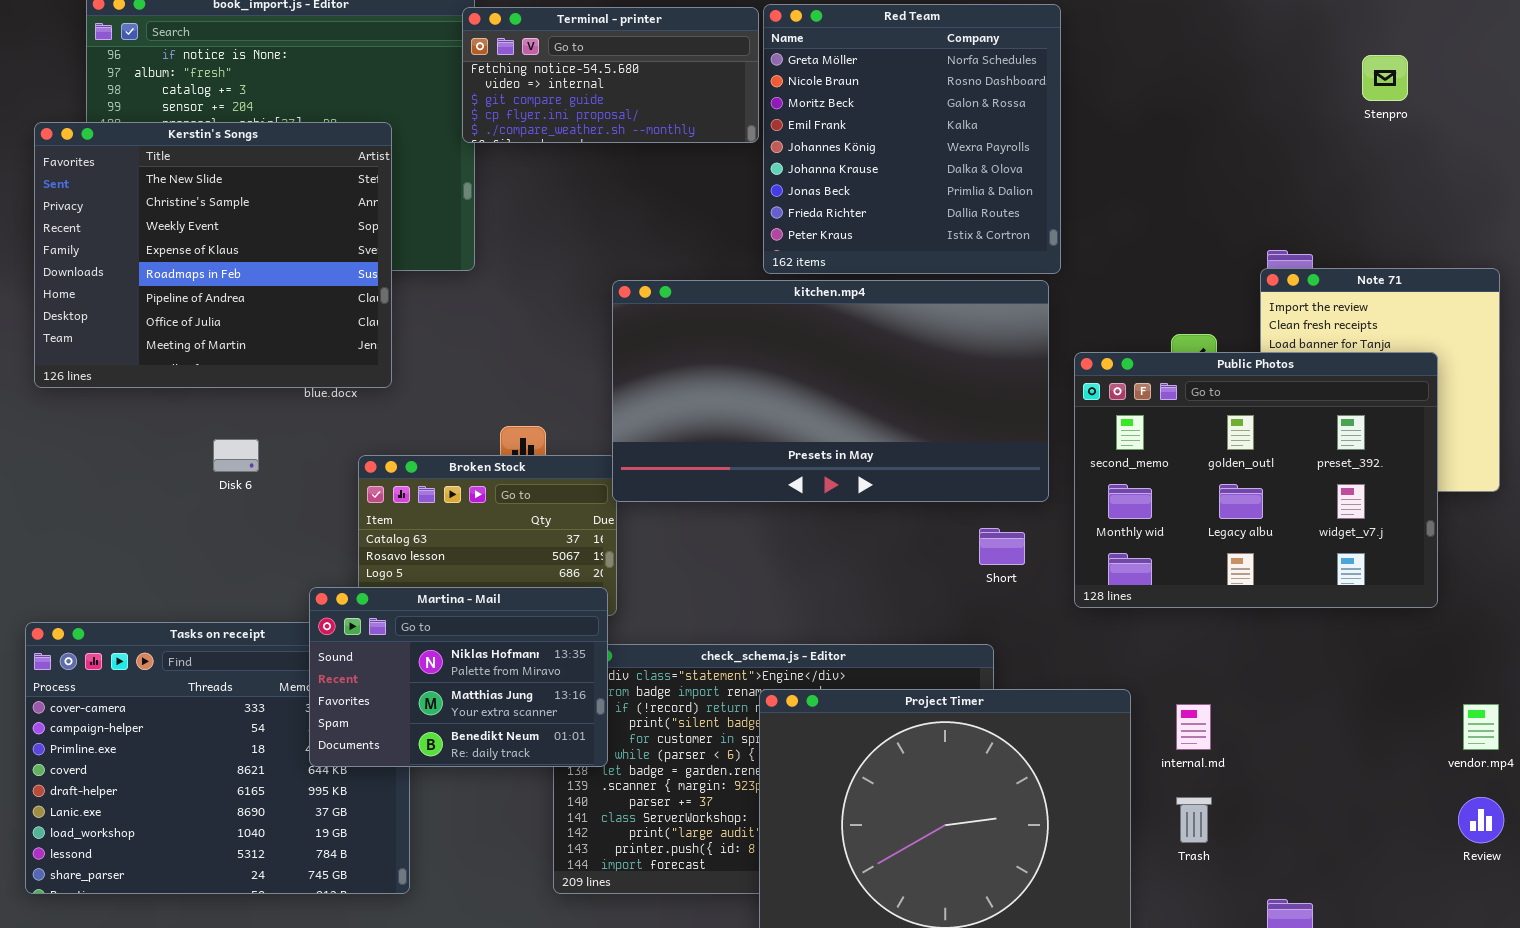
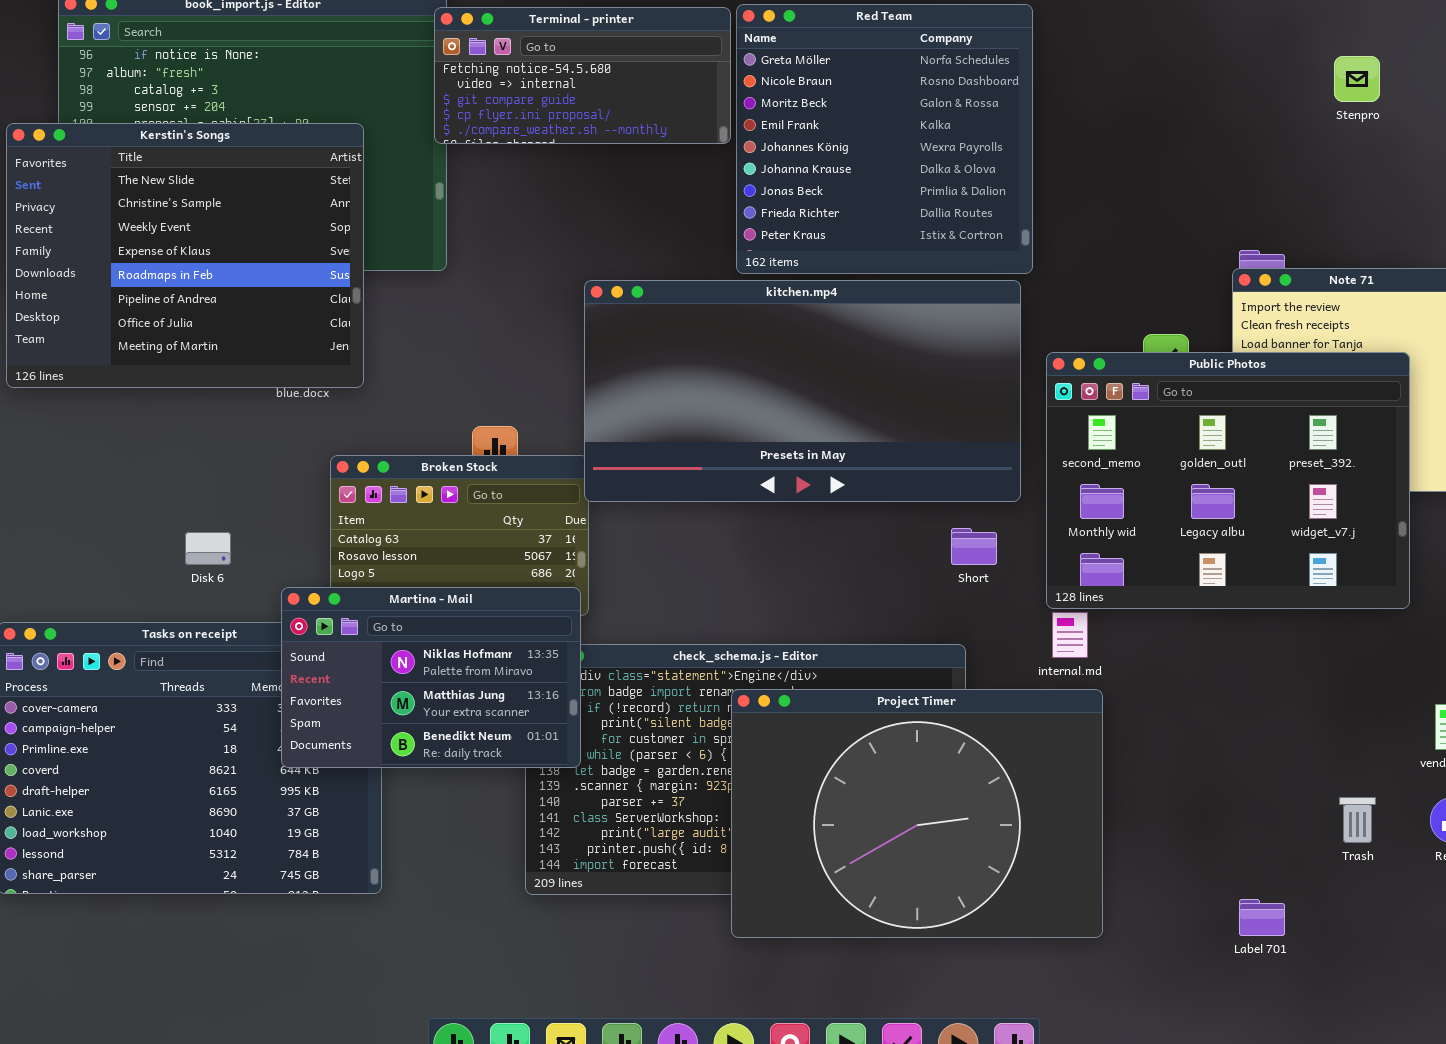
Disk 6: [213,439,259,472] -> [185,532,231,565], moved
internal.md: [1176,704,1211,750] -> [1052,612,1088,658], moved
Trash: [1176,797,1212,843] -> [1339,797,1376,843], moved

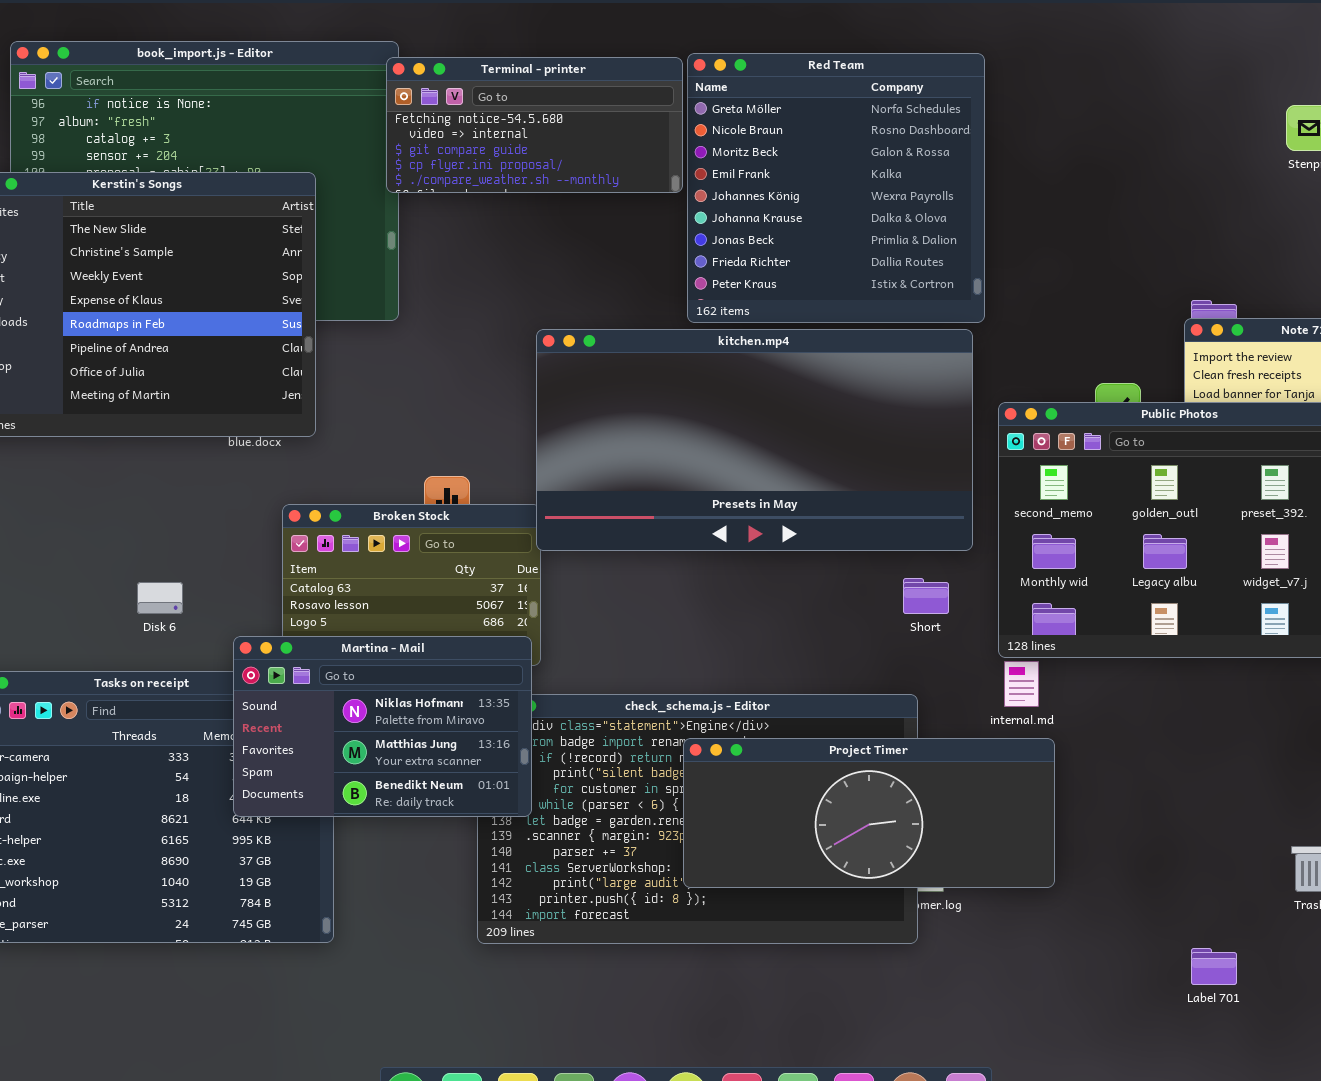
Project Timer: [731,689,1103,938] -> [683,738,1055,888], resized

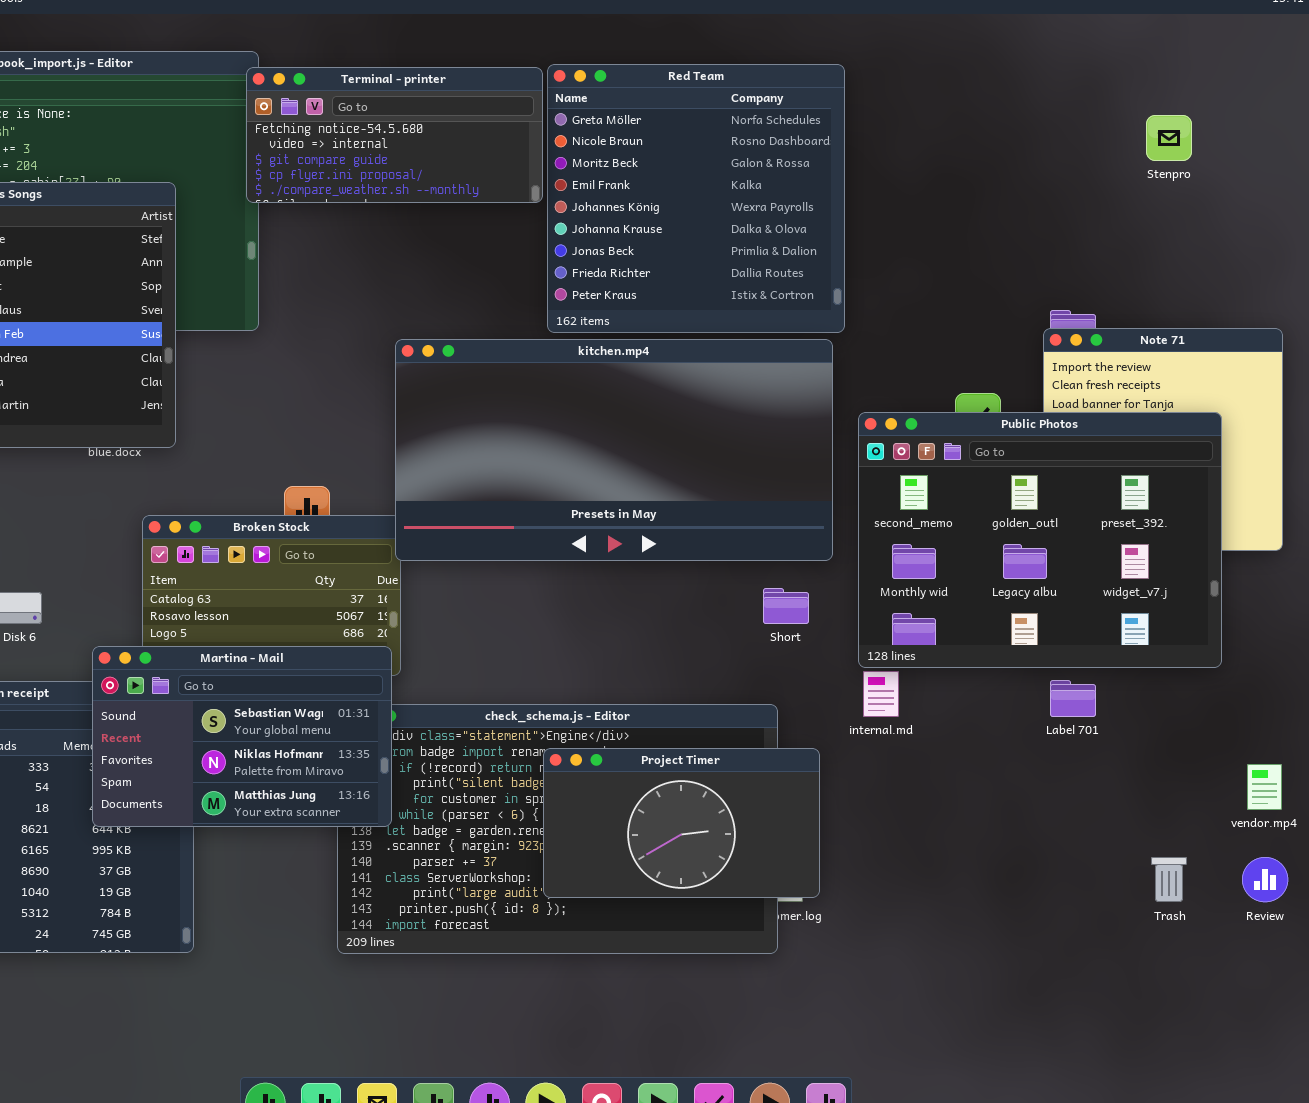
Martina - Mail: [233,636,532,817] -> [92,646,392,827], scrolled up 1 row
Project Timer: [683,738,1055,888] -> [543,748,820,898], resized
Label 701: [1191,948,1237,985] -> [1050,680,1096,717], moved

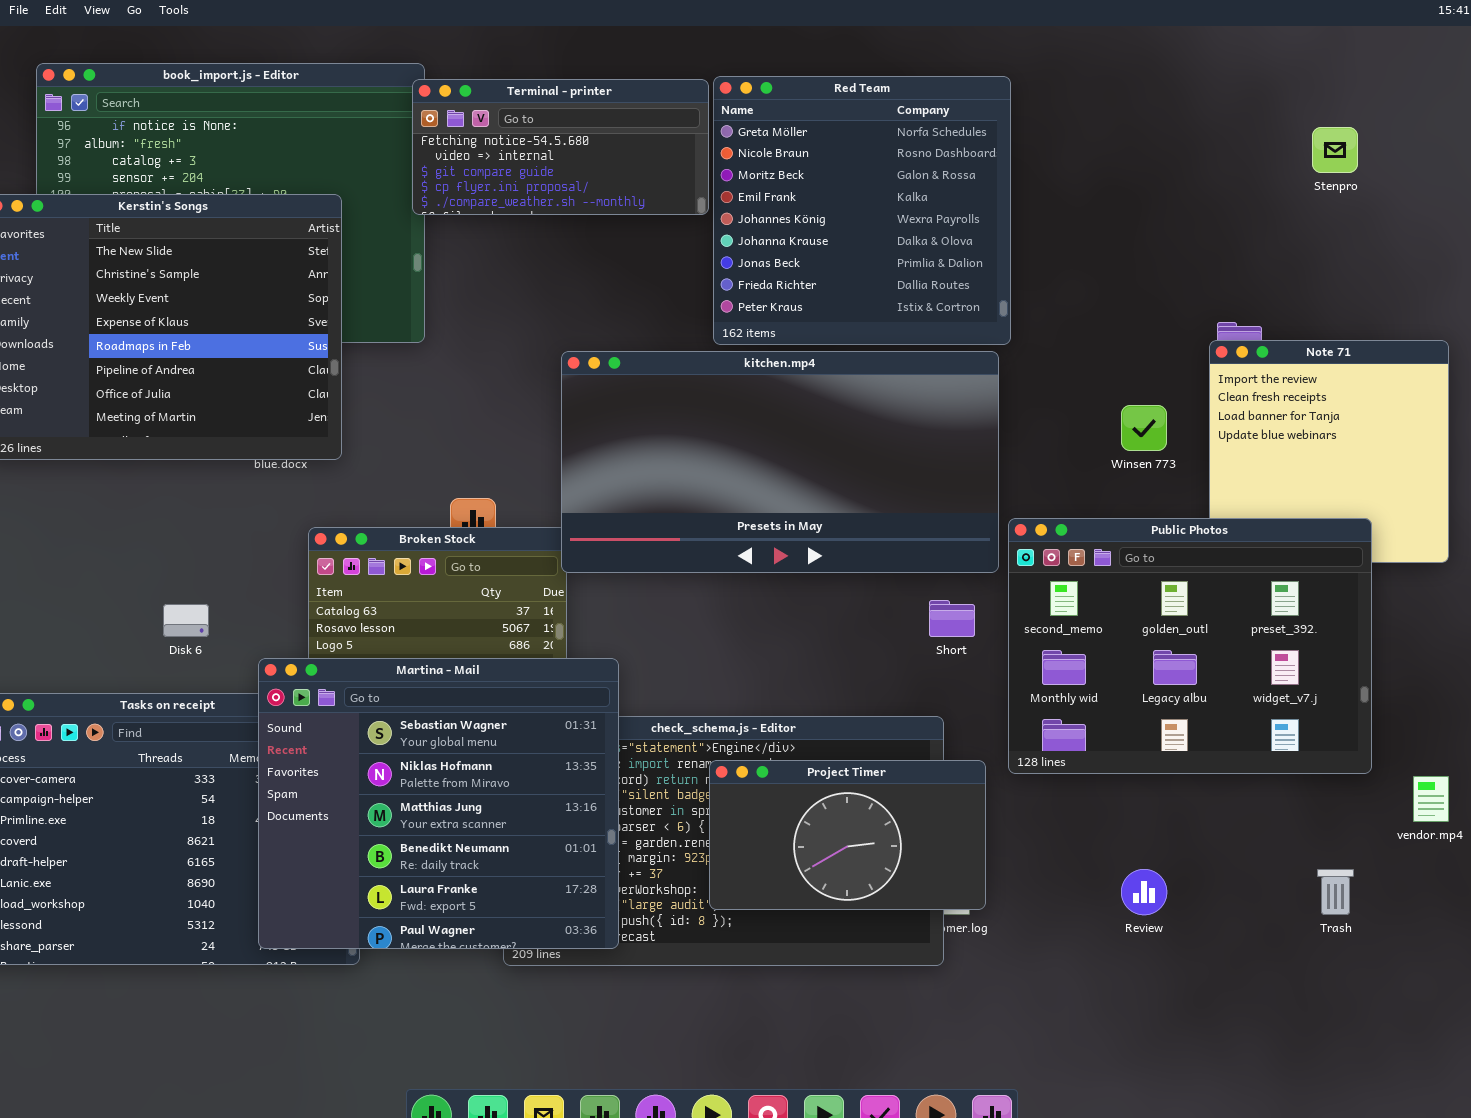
Public Photos: [858,412,1222,668] -> [1008,518,1372,774], moved
Martina - Mail: [92,646,392,827] -> [258,658,619,949], resized
Review: [1242,857,1288,902] -> [1121,869,1167,915], moved

